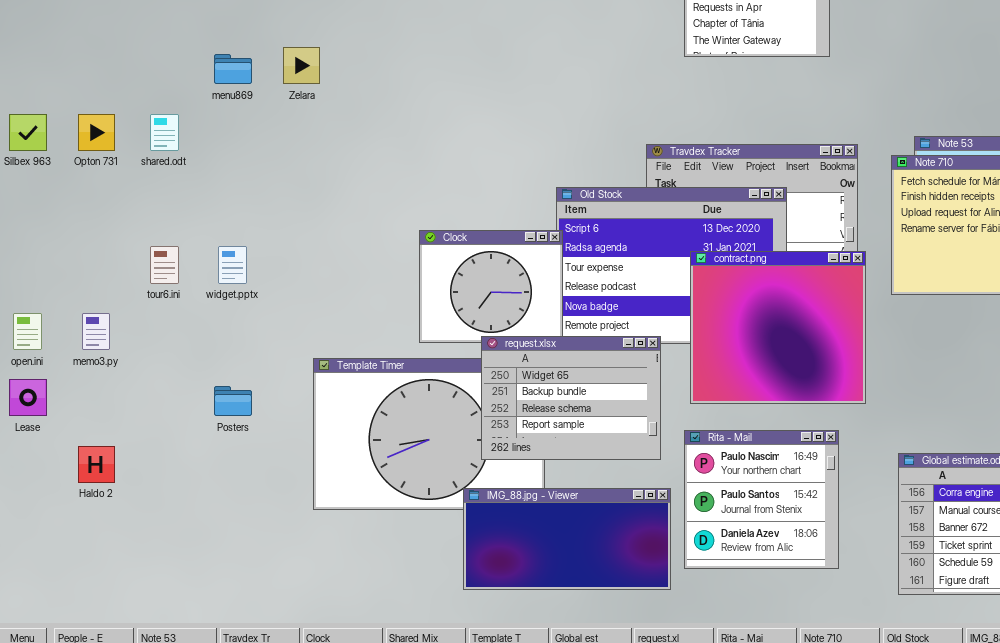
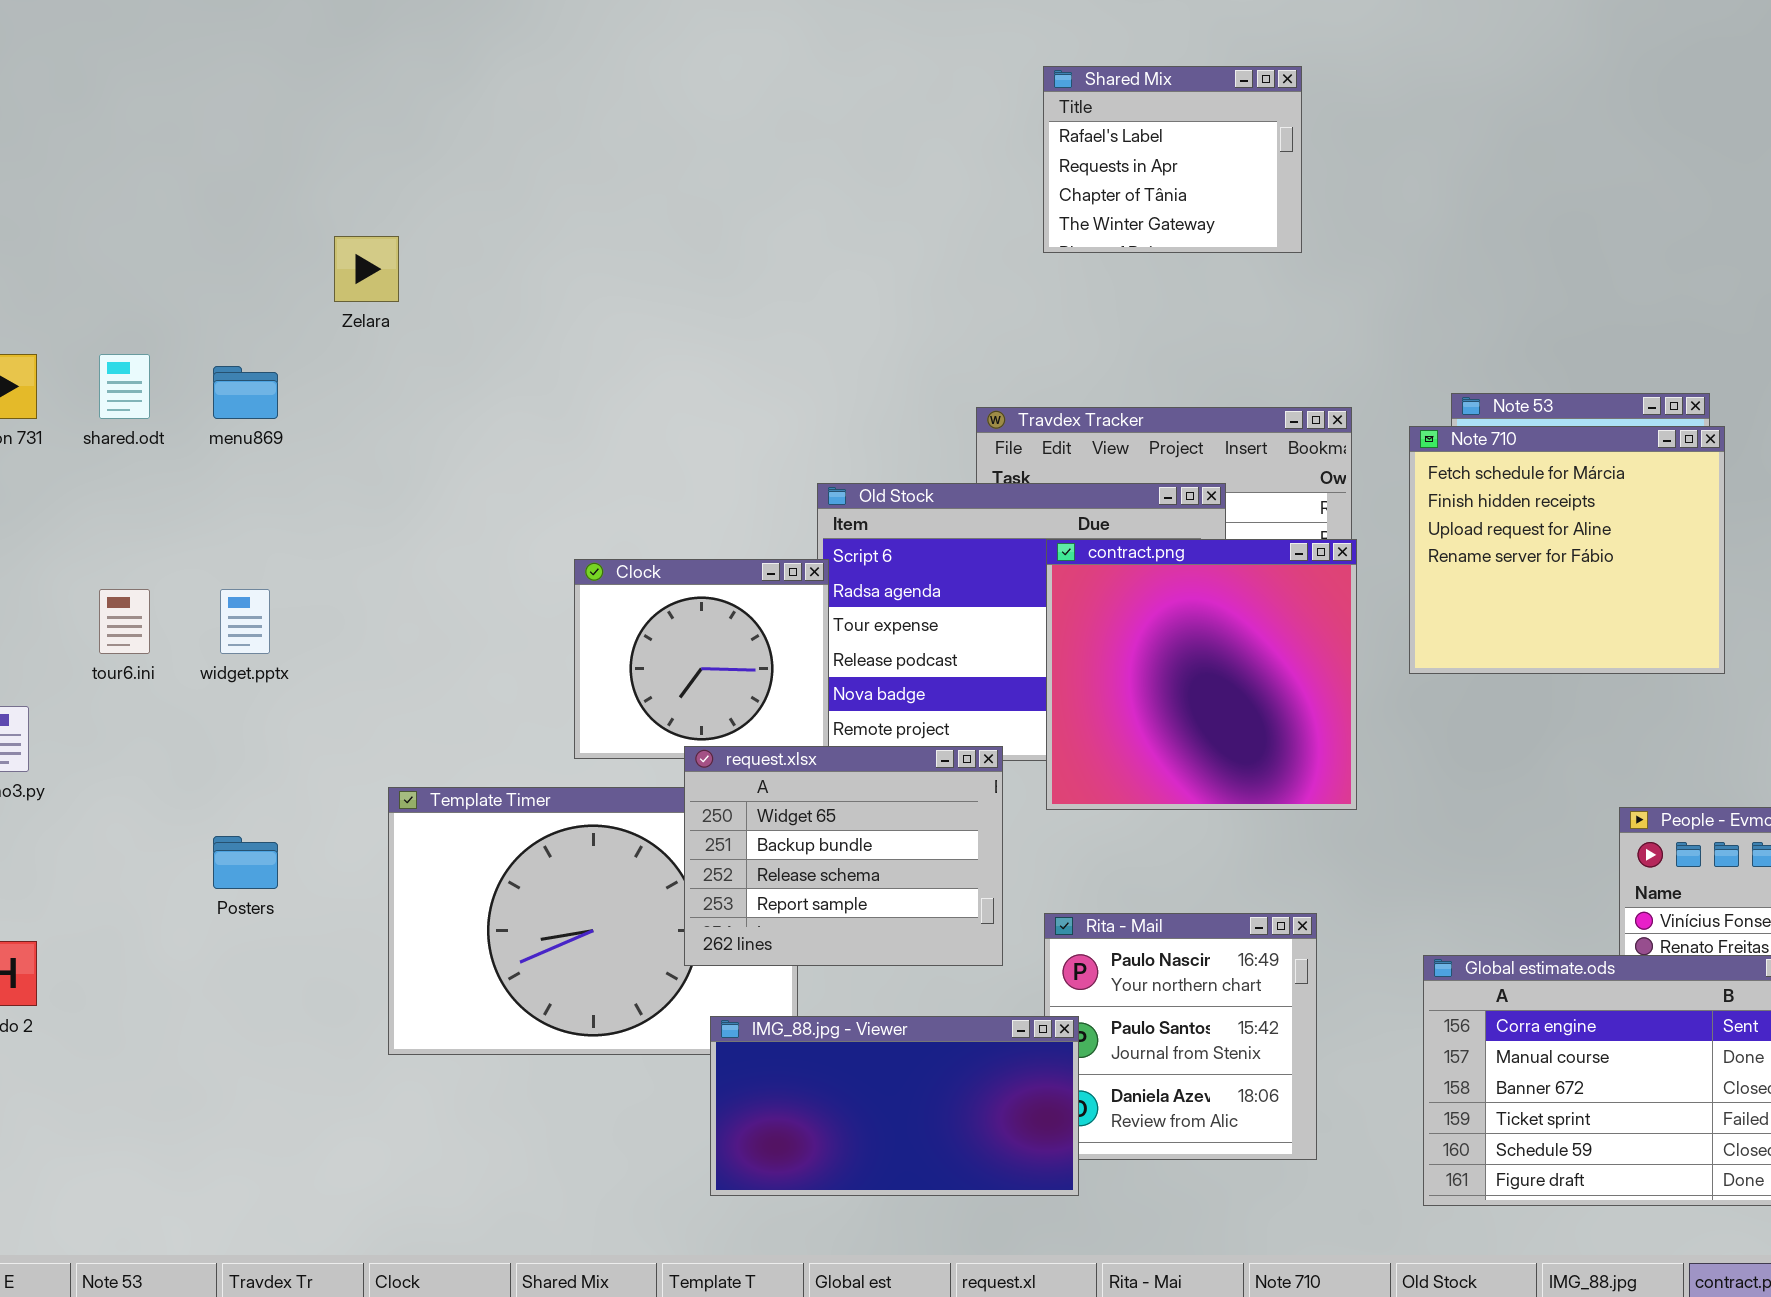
menu869: [214,54,252,84] -> [213,366,278,419], moved
contract.png: [690,251,866,404] -> [1046,539,1357,810], moved
IMG_88.jpg - Viewer: [463,488,671,590] -> [710,1016,1079,1196], moved

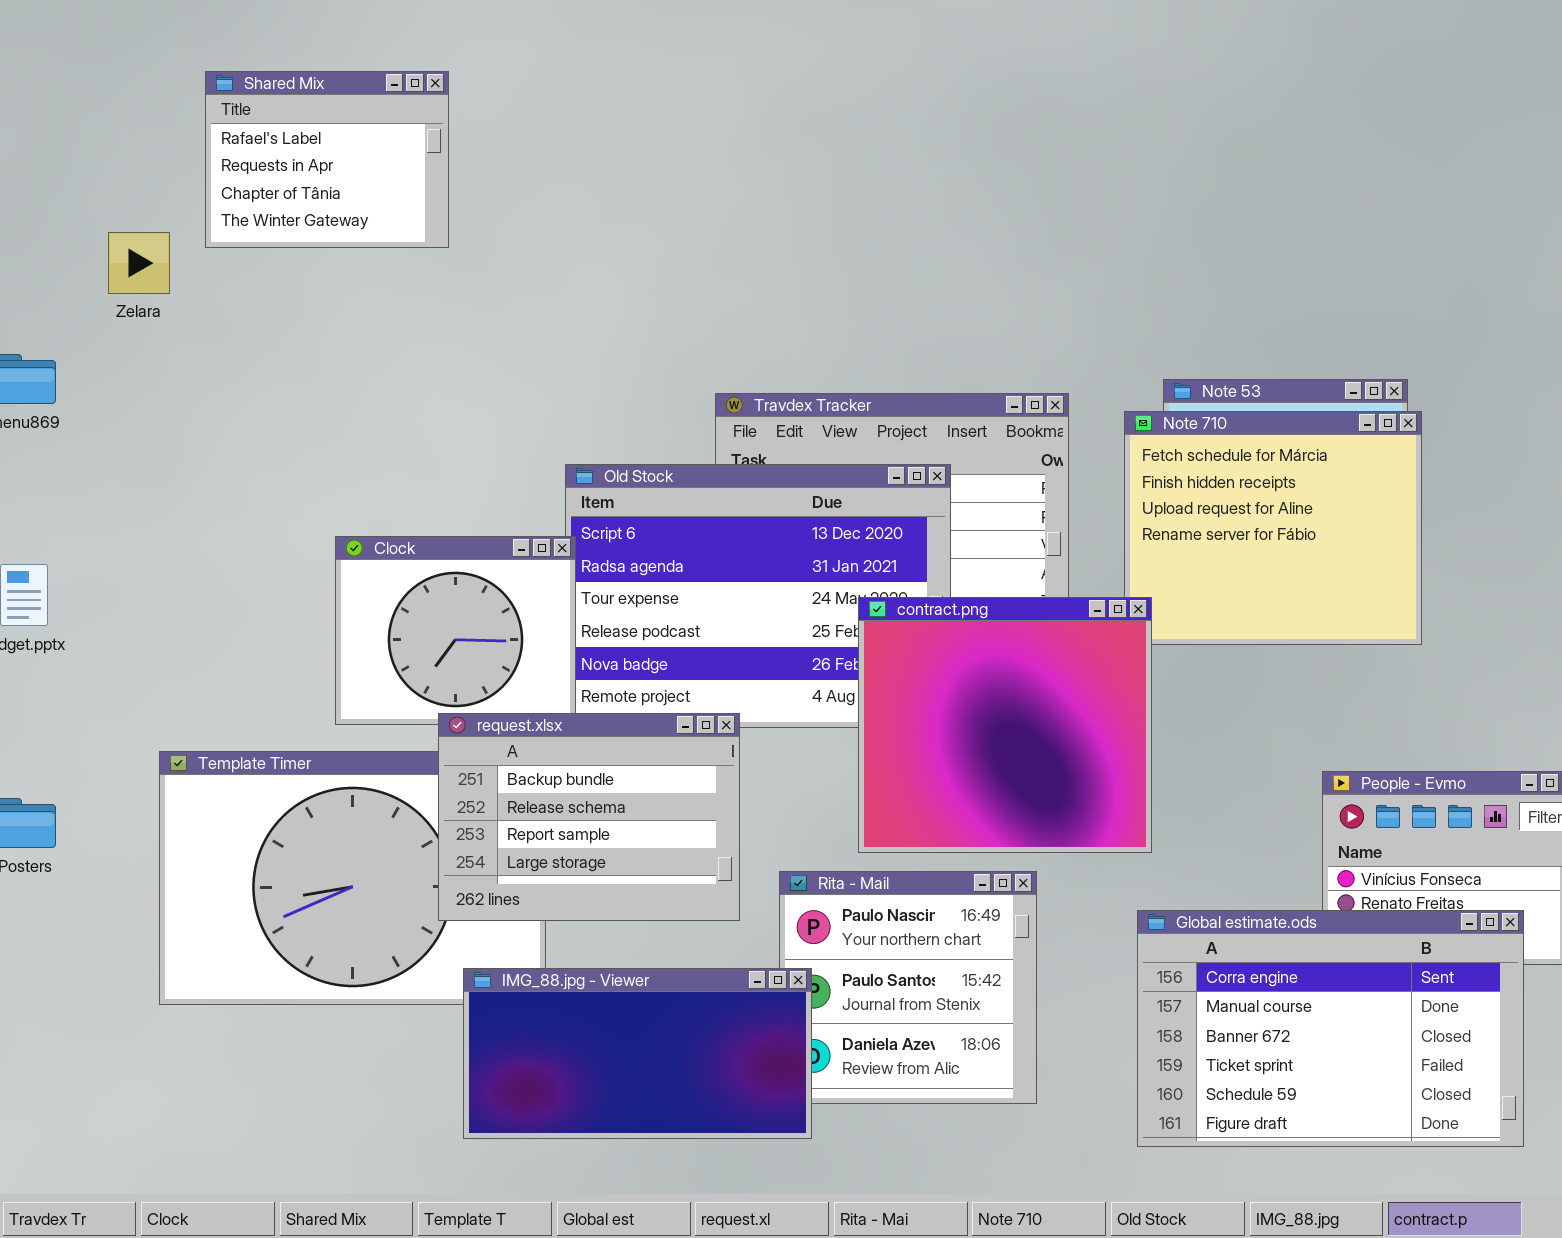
Shared Mix: [1043,66,1302,253] -> [205,71,449,248], moved
contract.png: [1046,539,1357,810] -> [858,597,1152,853], moved
request.xlsx: [684,746,1003,966] -> [438,713,740,921], scrolled down 1 row

